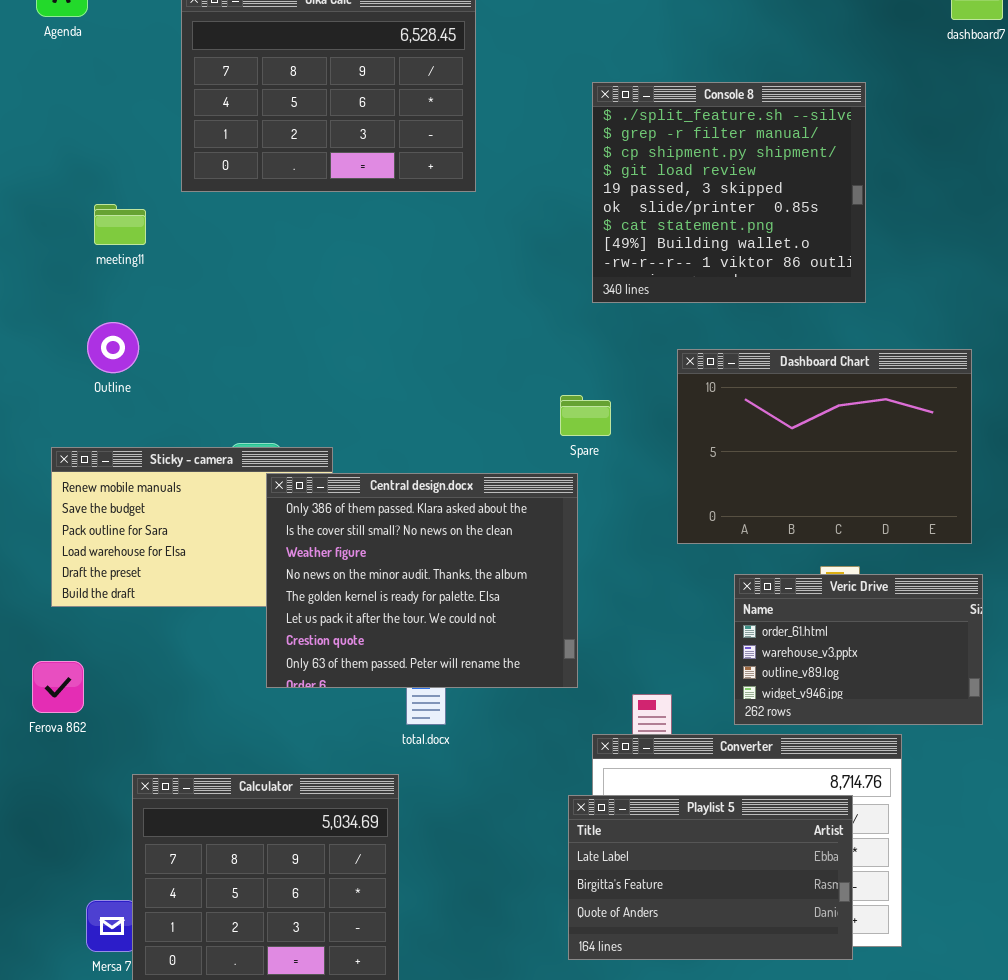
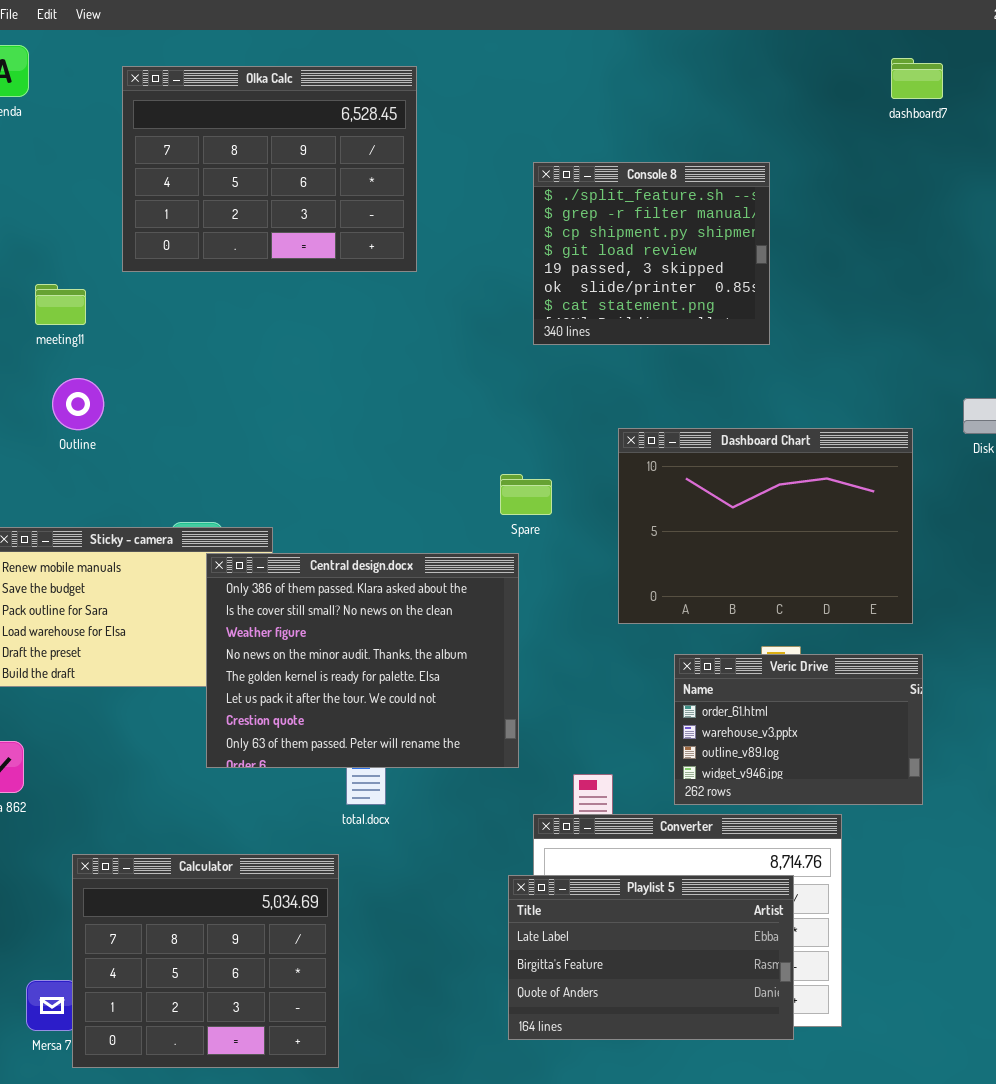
Console 8: [592,82,866,303] -> [533,162,770,345], resized
Outline: [87,322,139,373] -> [52,378,104,430], moved

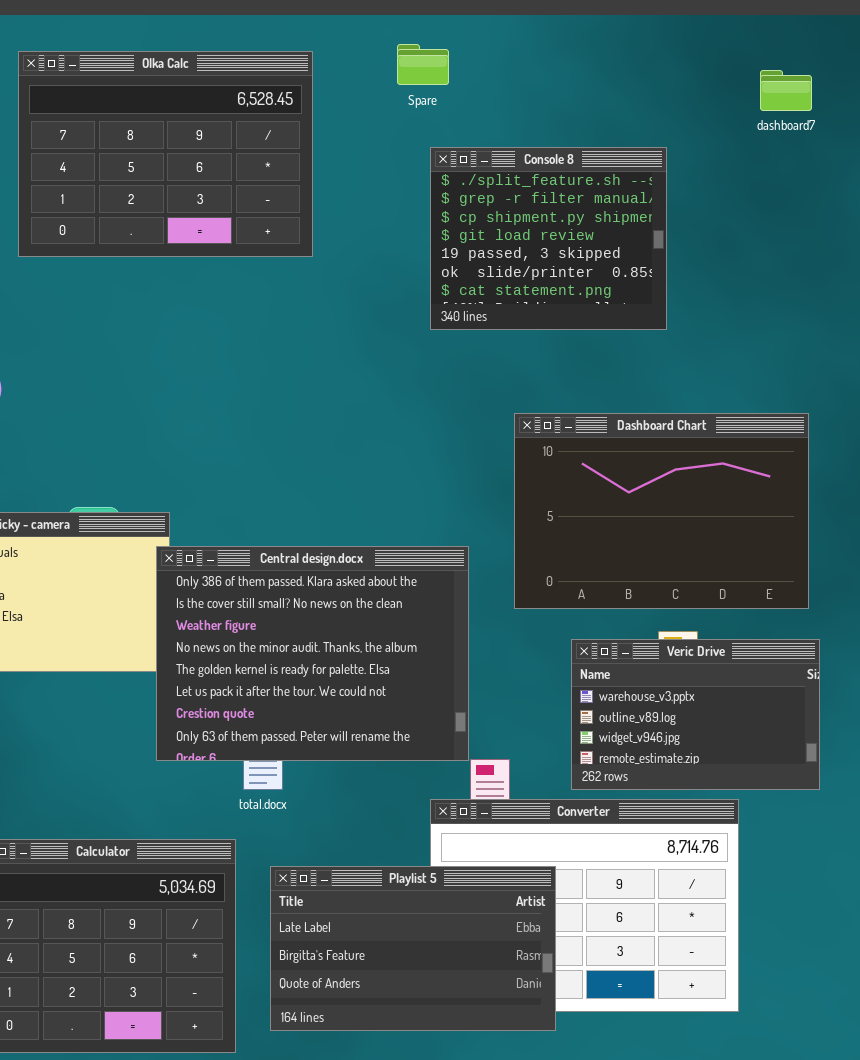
dashboard7: [891,58,943,99] -> [760,70,812,111], moved
Spare: [500,474,552,515] -> [397,44,449,85], moved
Central design.docx: [206,553,519,768] -> [156,546,469,761], moved
Veric Drive: [674,654,923,805] -> [571,639,820,790], scrolled down 1 row
Playlist 5: [508,875,794,1040] -> [270,866,556,1031], moved

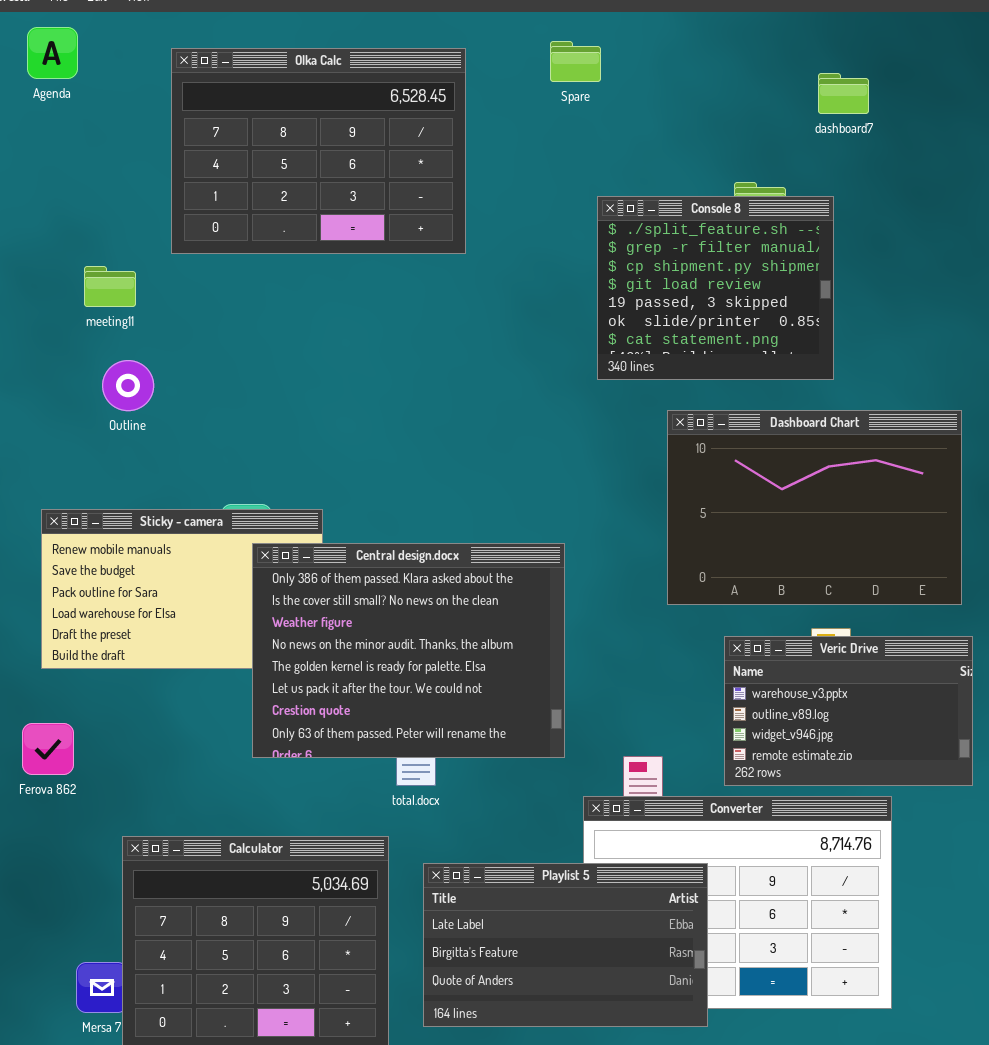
dashboard7: [760,70,812,111] -> [818,73,869,114], moved
Console 8: [430,147,667,330] -> [597,196,834,380], moved
Central design.docx: [156,546,469,761] -> [252,543,565,758], moved

